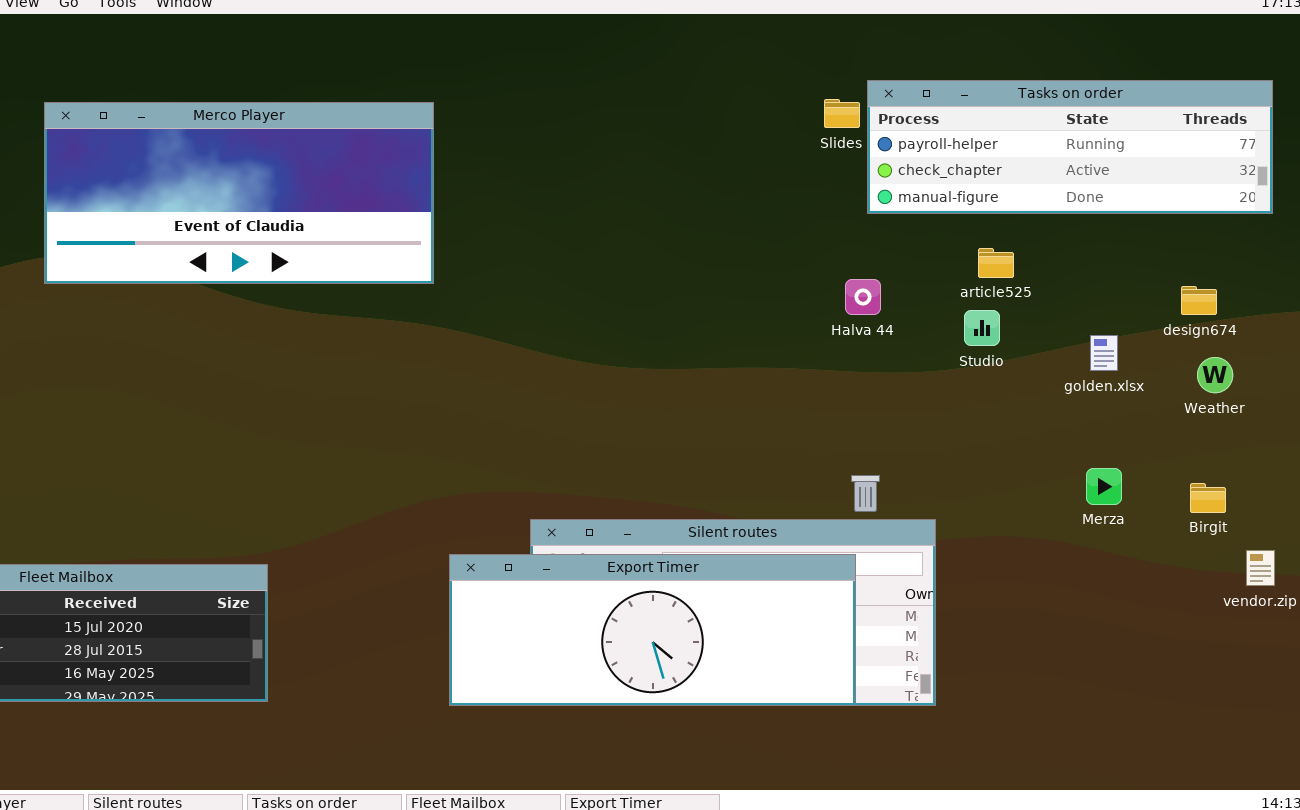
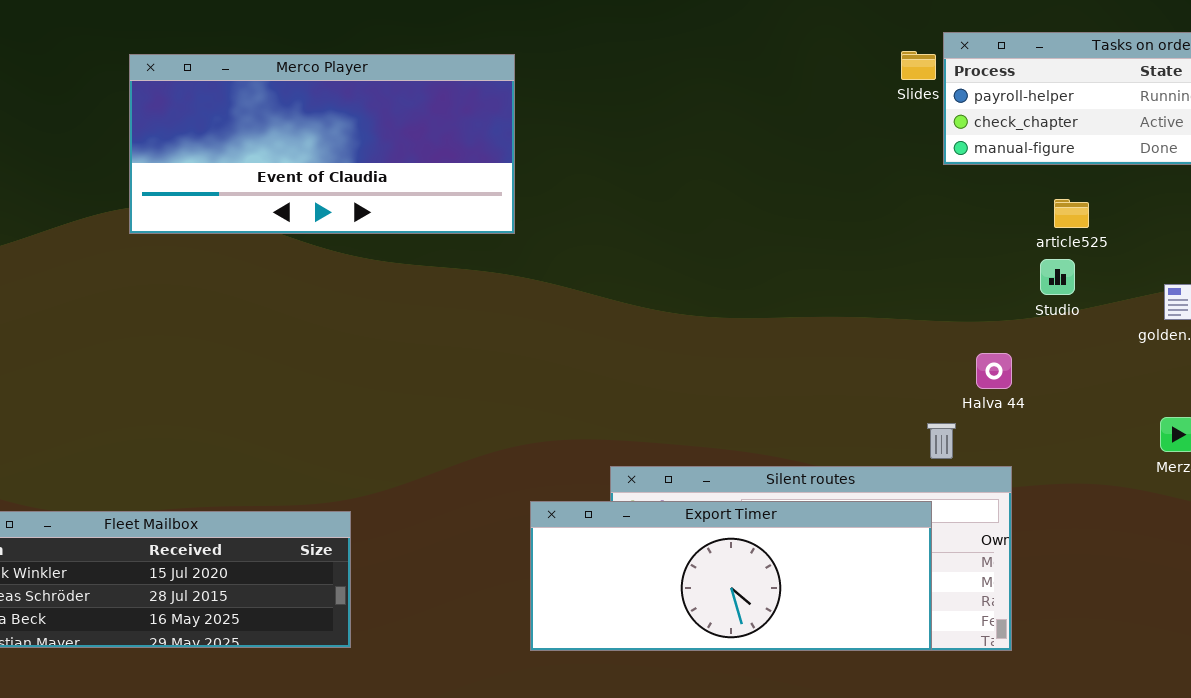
Halva 44: [845,279,881,315] -> [976,353,1012,389], moved

